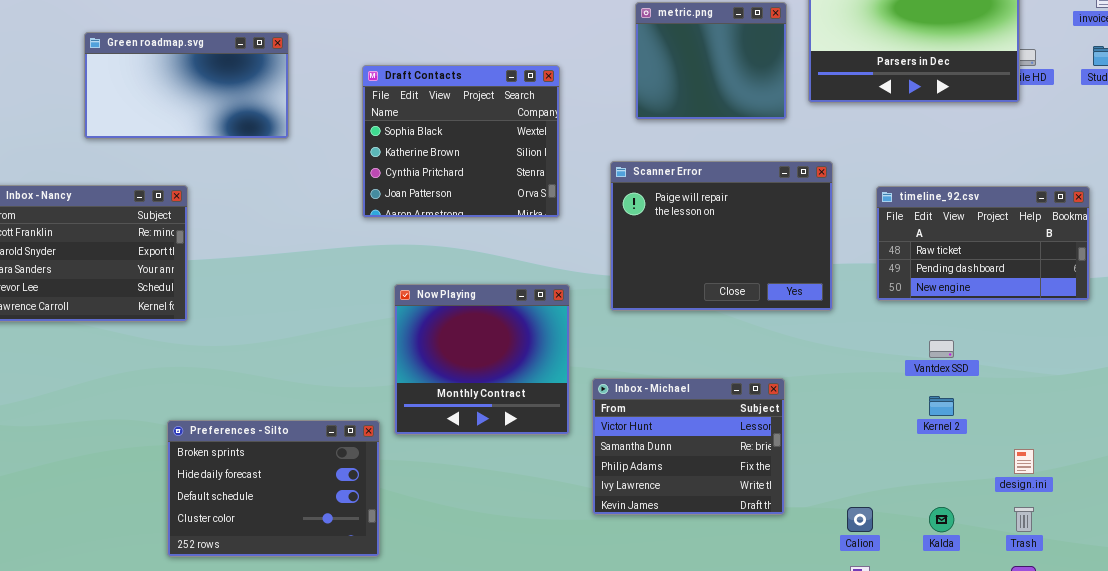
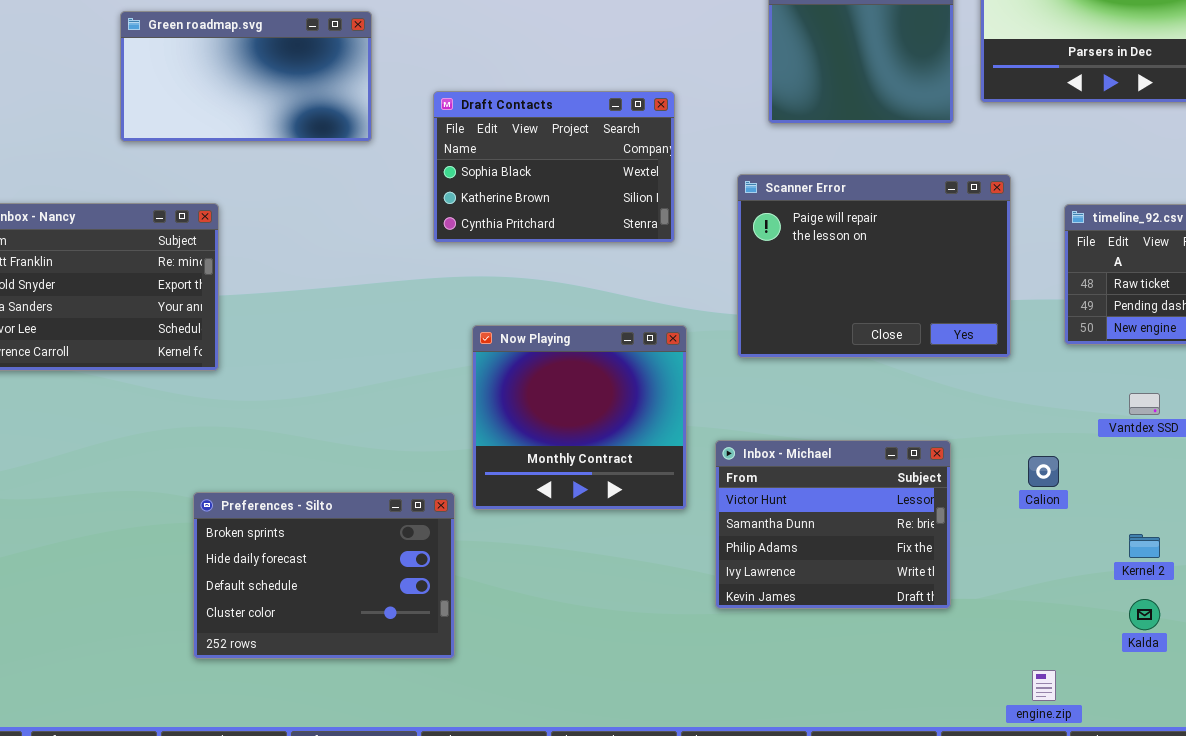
Green roadmap.svg: [84,32,289,139] -> [120,11,372,142], moved
Draft Contacts: [362,65,560,218] -> [433,91,675,243], resized
Kernel 2: [929,396,954,416] -> [1129,534,1160,558], moved
Calion: [847,507,873,532] -> [1028,456,1059,487], moved

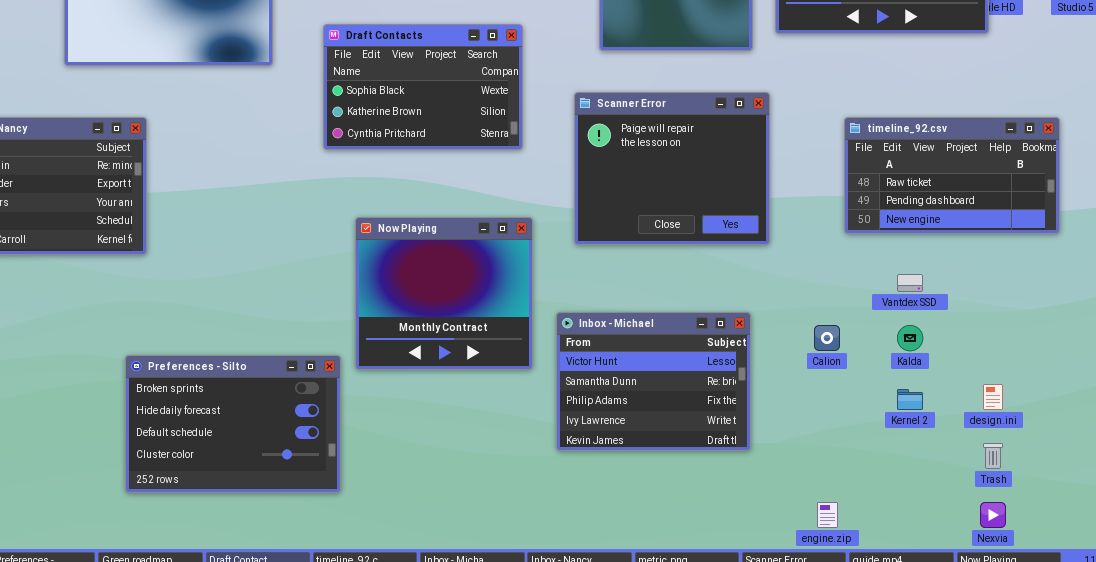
Scanner Error: [737,174,1011,358] -> [574,92,770,245], resized
Kalda: [1129,599,1160,630] -> [897,325,923,351], moved

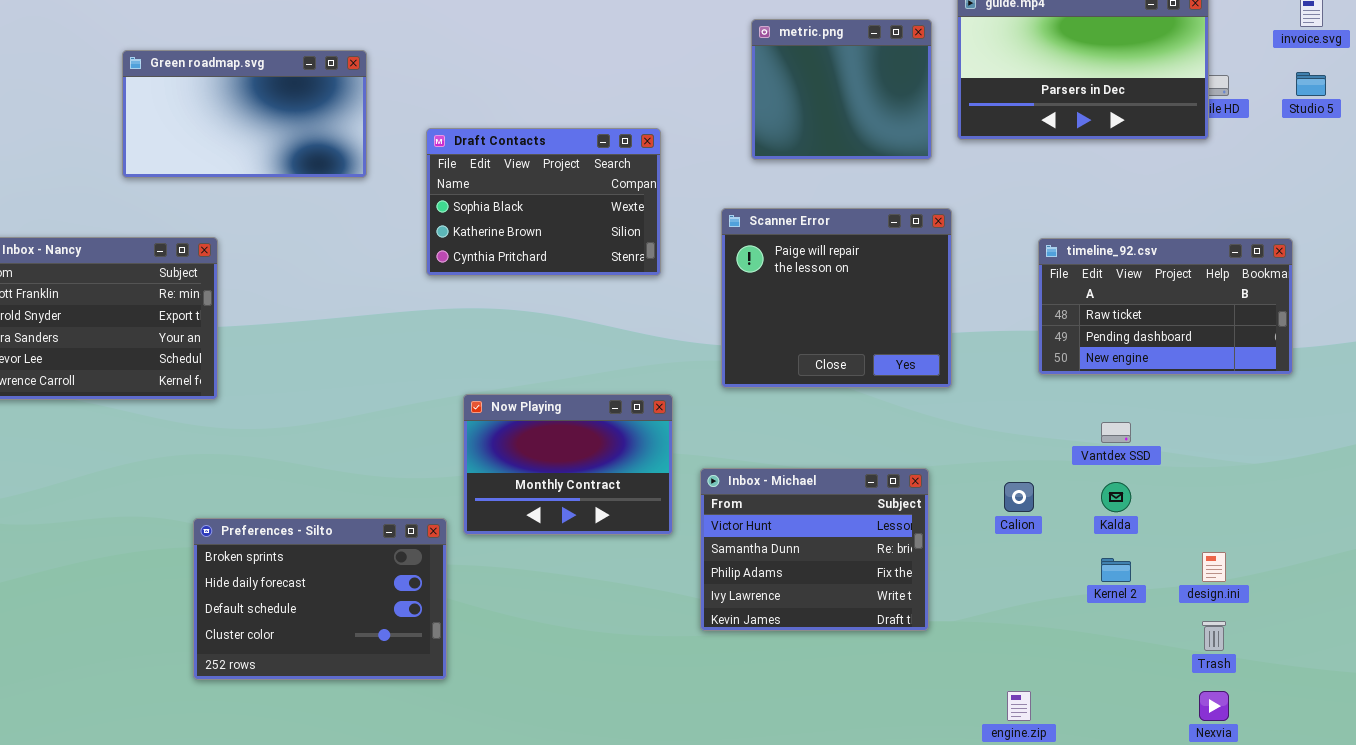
Now Playing: [355,217,533,370] -> [463,394,673,535], resized

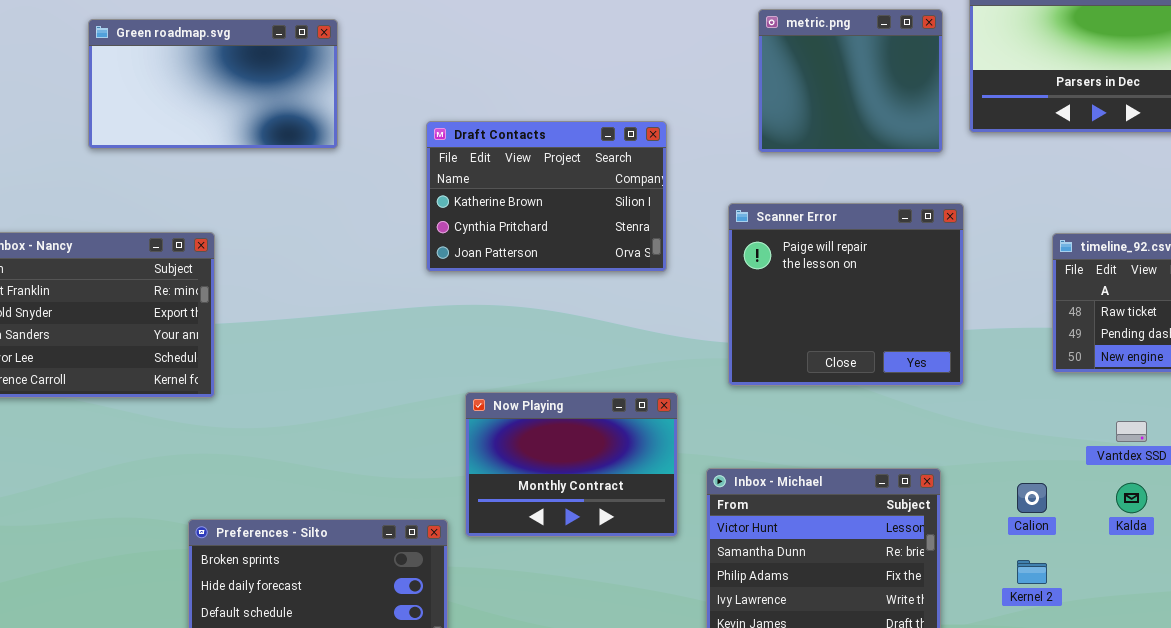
Green roadmap.svg: [122,50,367,178] -> [88,19,338,149], moved
Draft Contacts: [426,128,661,276] -> [426,121,667,272], scrolled down 1 row
Kernel 2: [1101,558,1131,582] -> [1017,560,1047,584], moved

